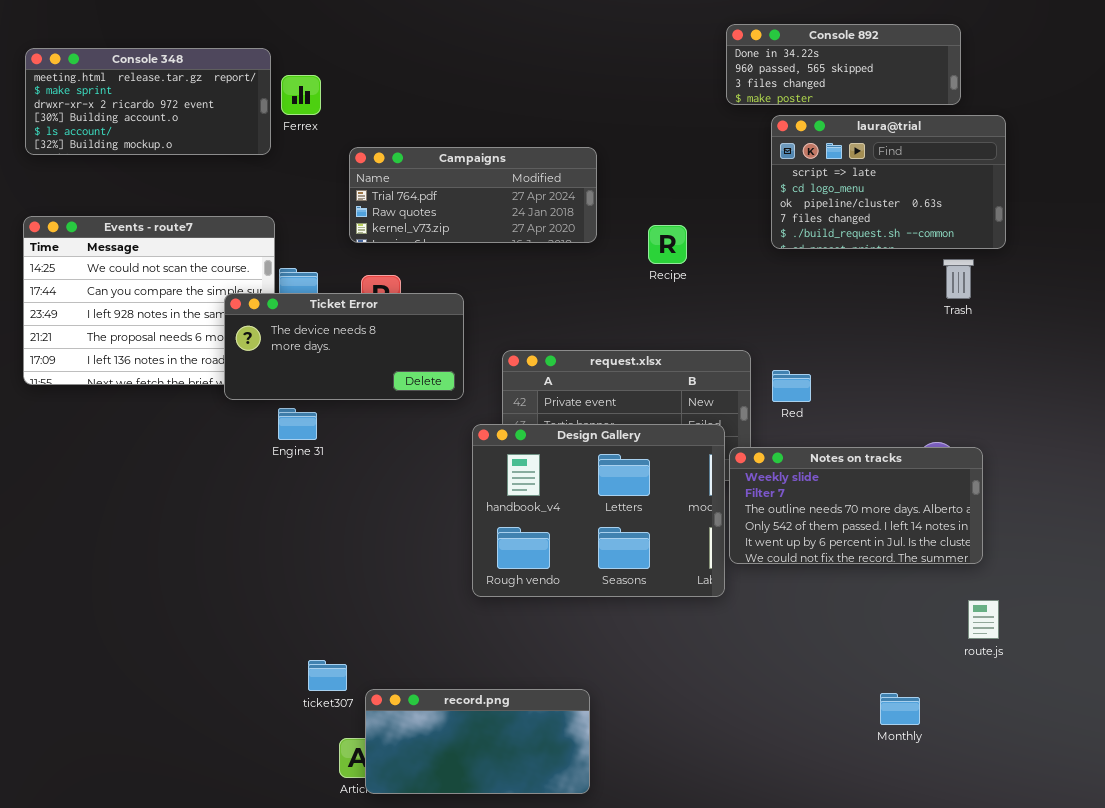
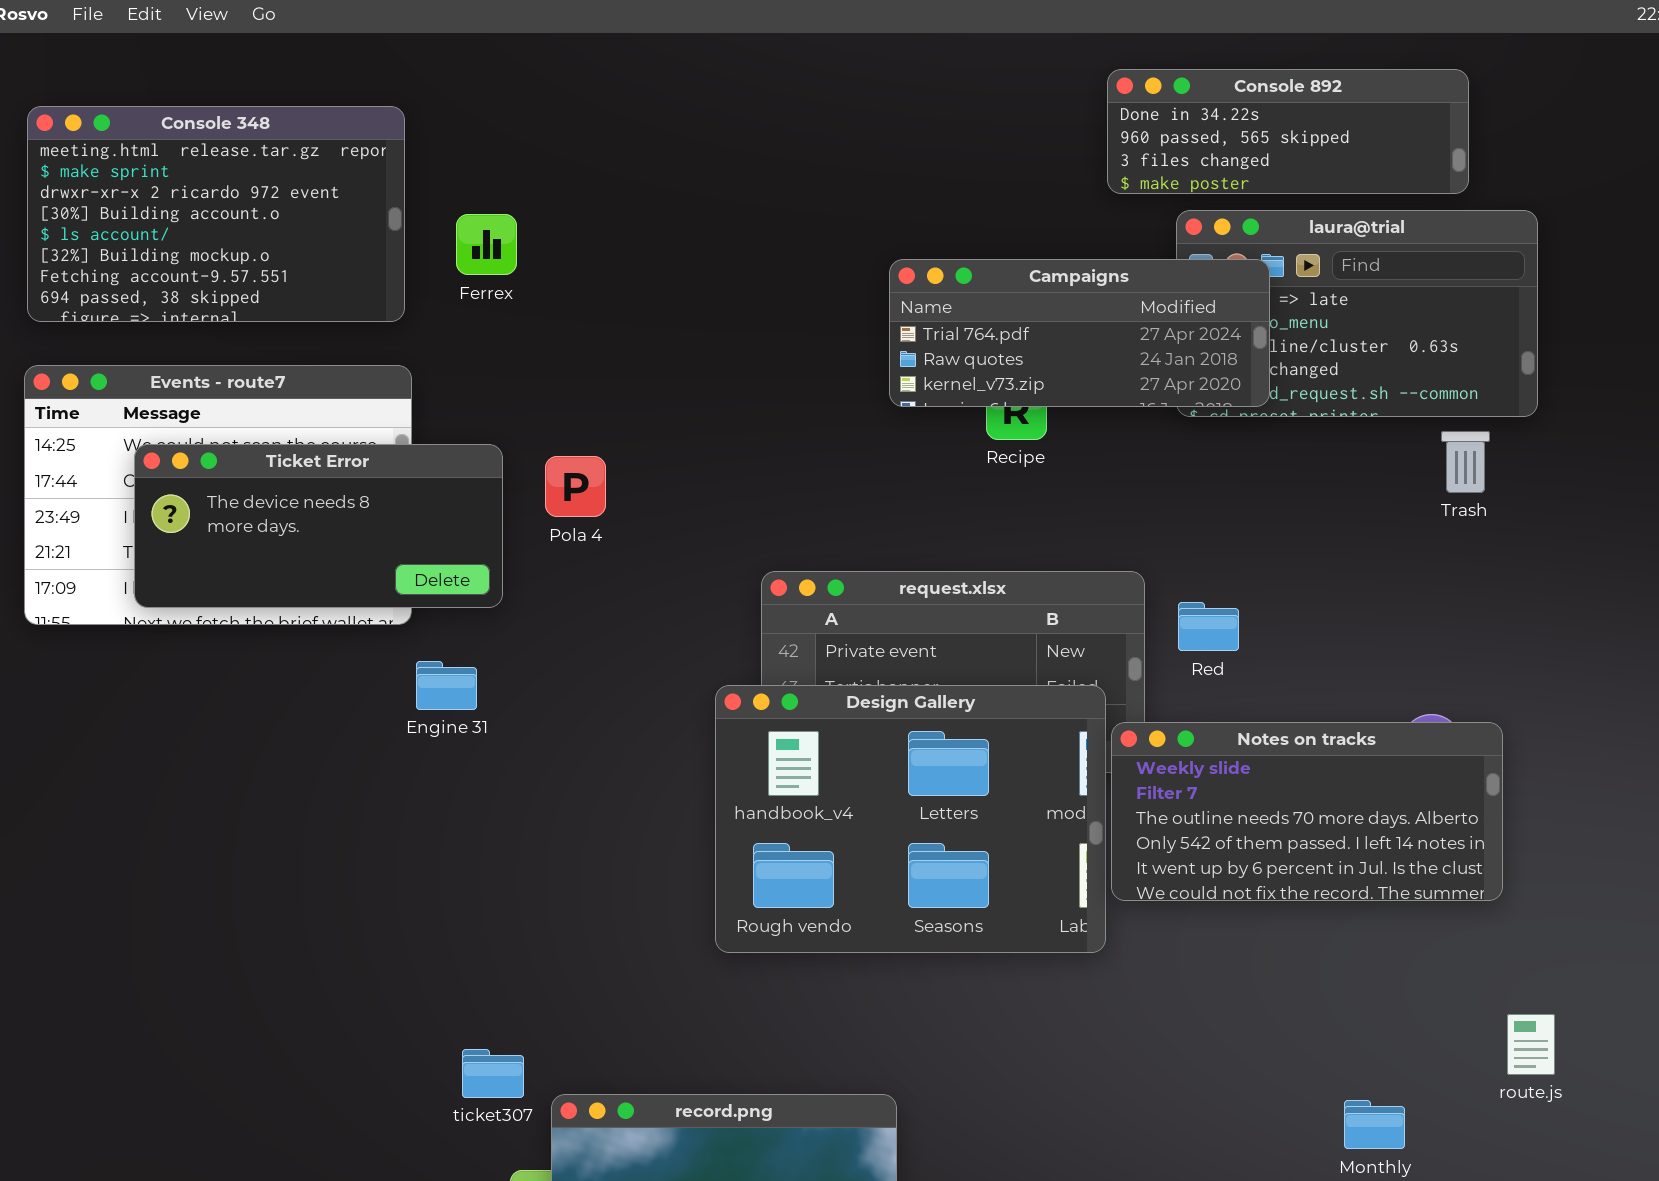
Console 348: [25,48,271,155] -> [27,106,405,322], resized
Ferrex: [281,75,321,115] -> [456,214,517,275], moved
Campaigns: [349,147,597,243] -> [889,259,1270,407], moved
Ticket Error: [224,293,464,400] -> [134,444,503,608], moved
route.js: [968,600,999,639] -> [1507,1014,1555,1075], moved

